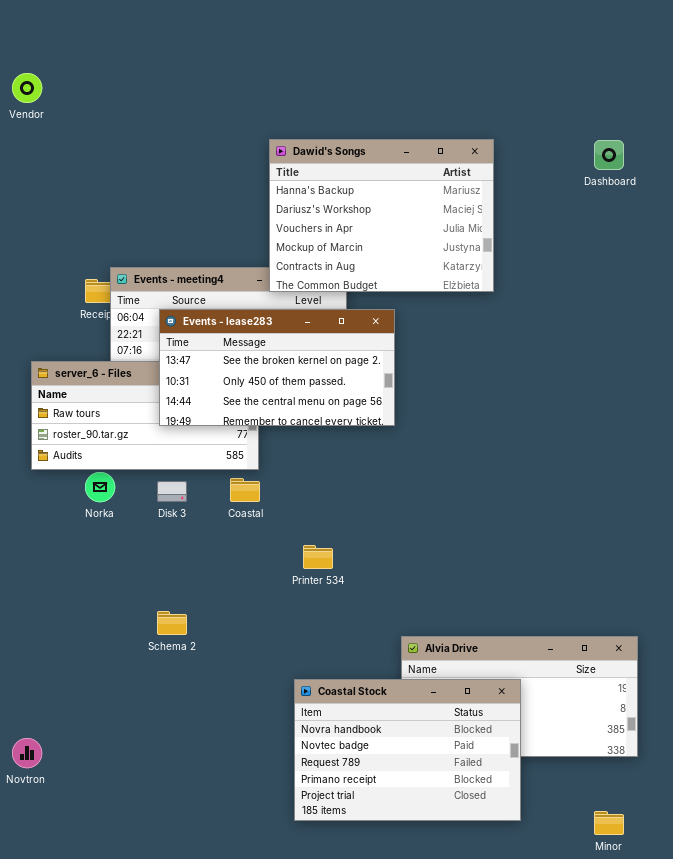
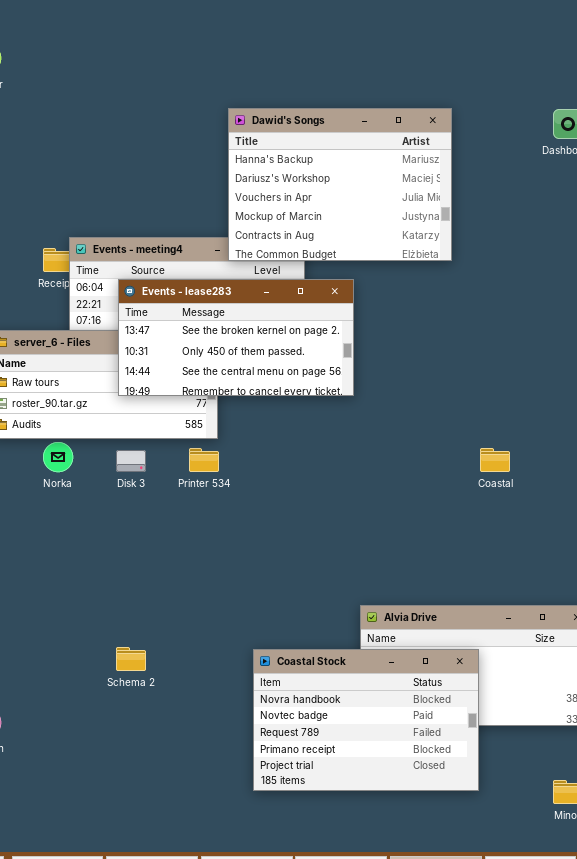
Coastal: [230,478,260,502] -> [480,448,510,472], moved
Printer 534: [303,545,333,569] -> [189,448,219,472], moved
Schema 2: [157,611,187,635] -> [116,647,146,671], moved

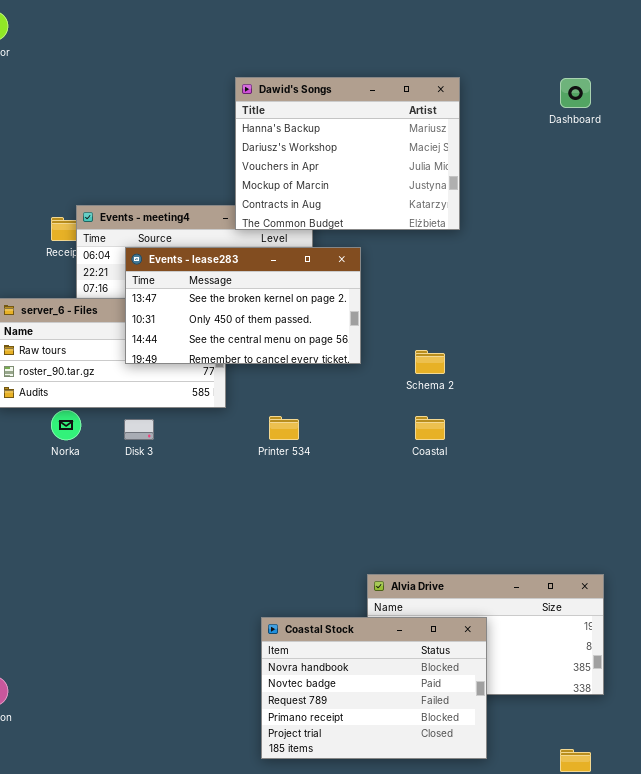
Printer 534: [189,448,219,472] -> [269,416,299,440], moved
Coastal: [480,448,510,472] -> [415,416,445,440], moved
Schema 2: [116,647,146,671] -> [415,350,445,374], moved

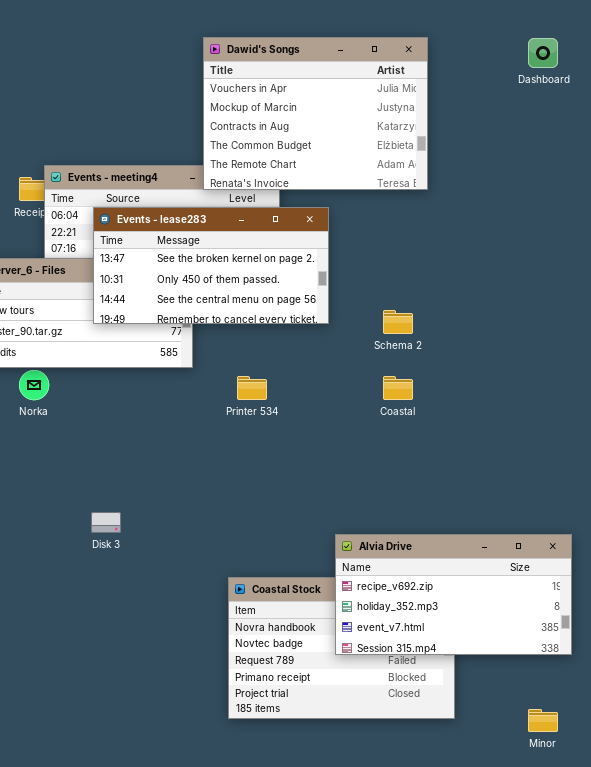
Dawid's Songs: [235,77,460,230] -> [203,37,428,190], scrolled down 2 rows
Disk 3: [124,419,154,440] -> [91,512,121,533], moved
Alvia Drive: [367,574,604,695] -> [335,534,572,655], raised

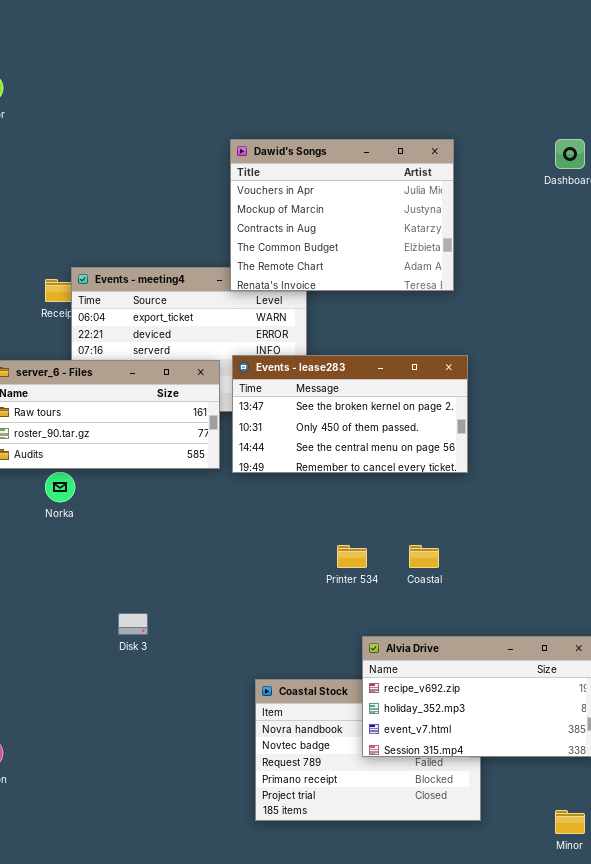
Events - lease283: [93,207,329,324] -> [232,355,468,473], moved
Printer 534: [237,376,267,400] -> [337,545,367,568], moved
Coastal: [383,376,413,400] -> [409,545,439,568], moved

